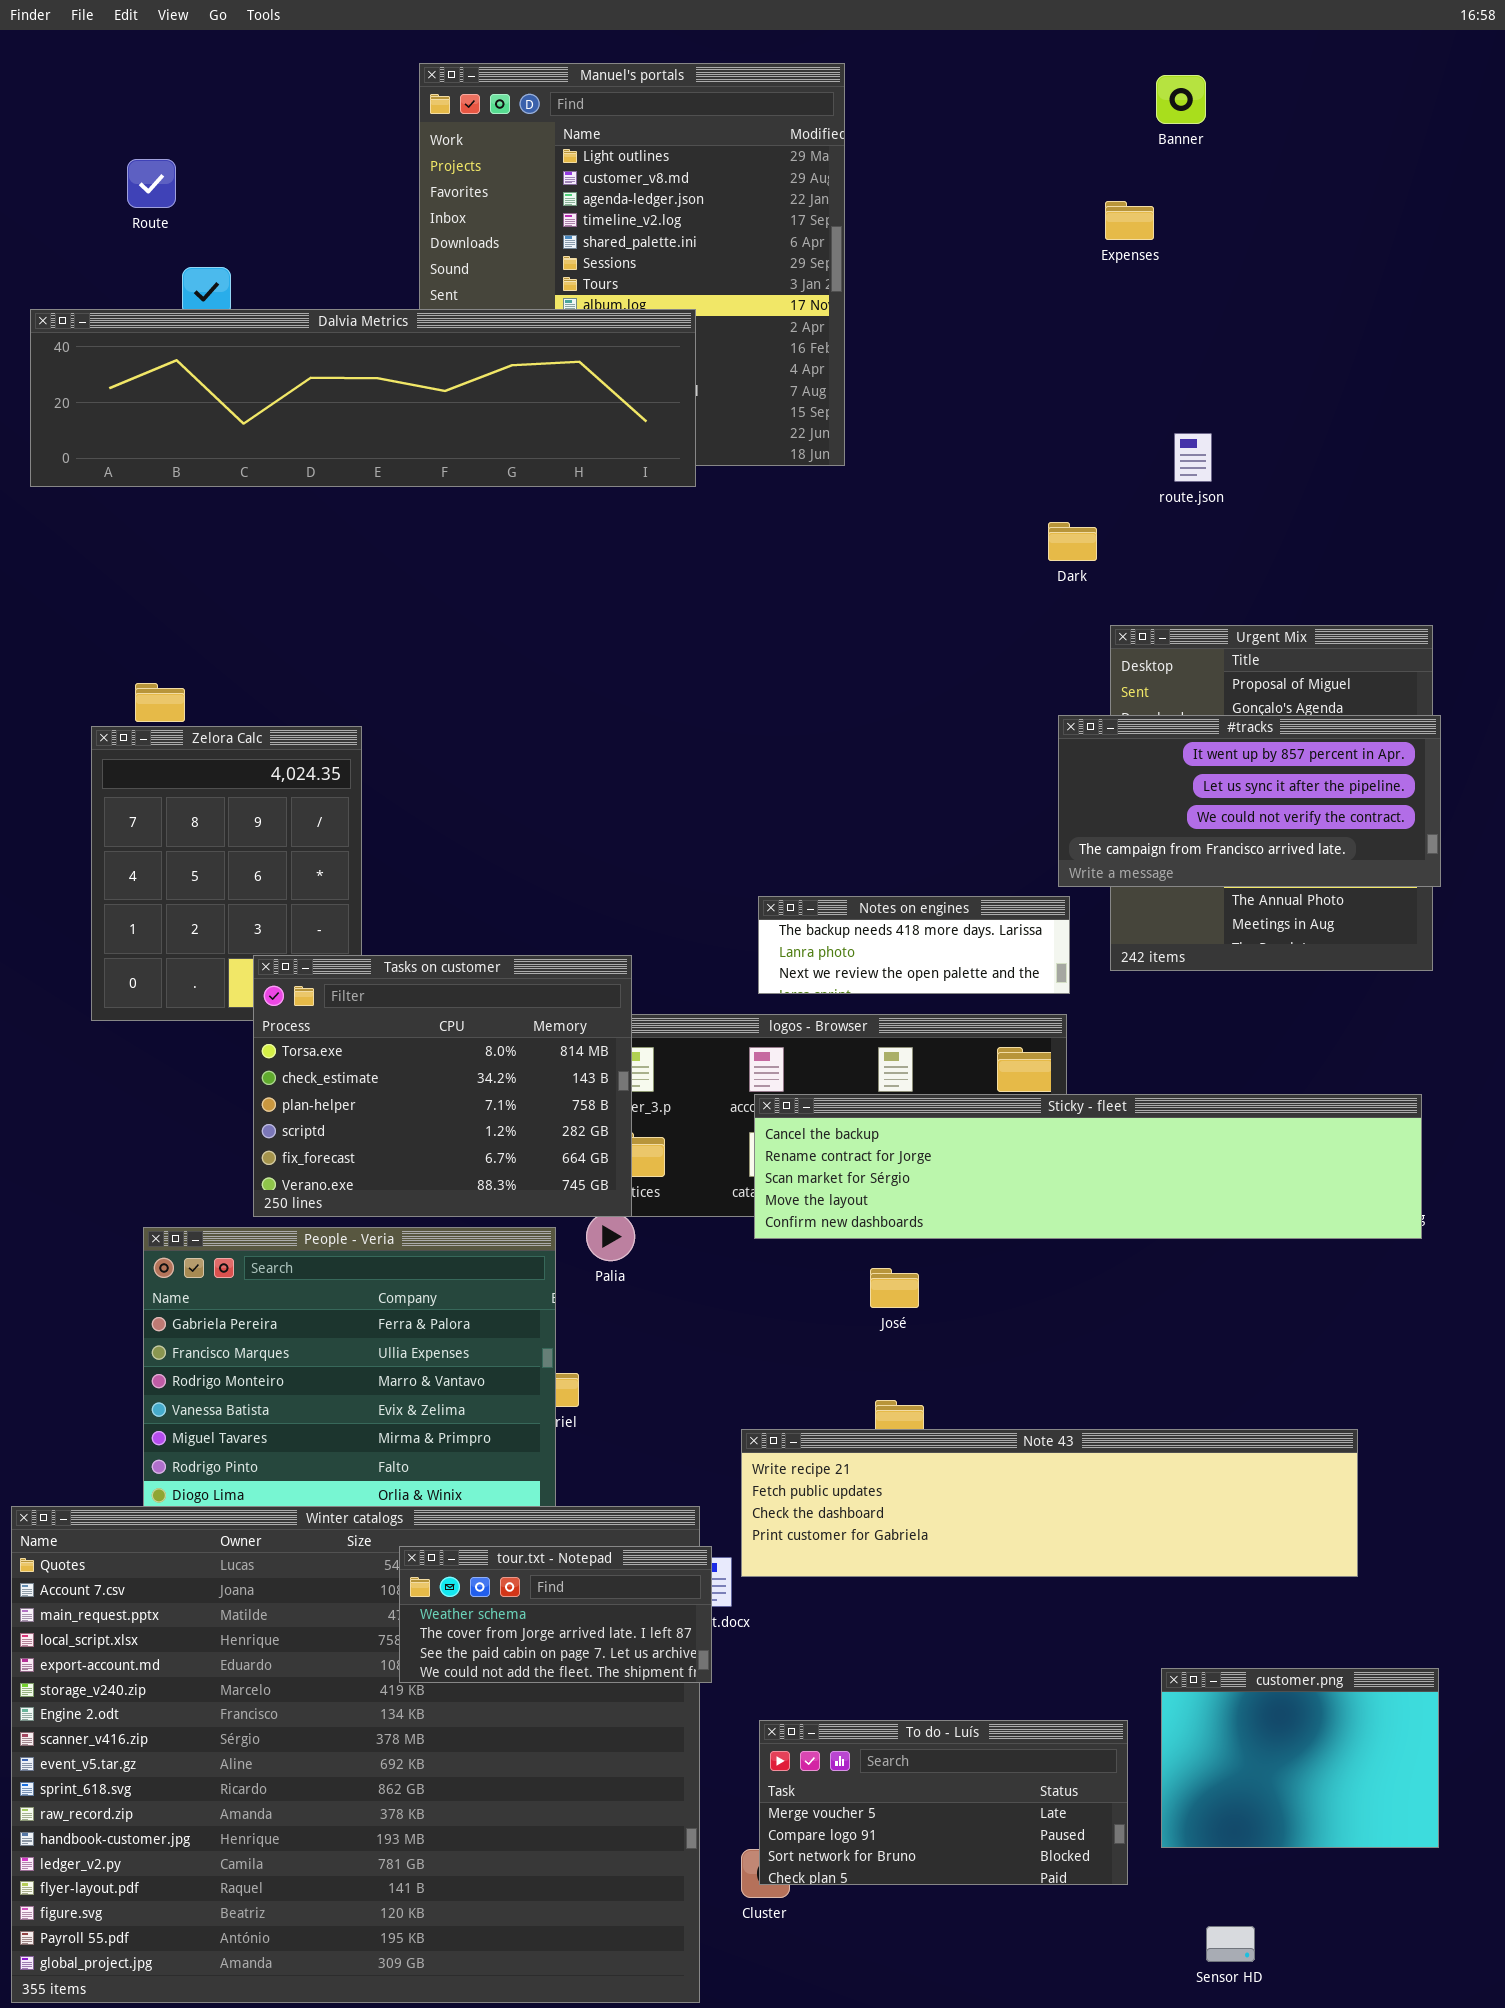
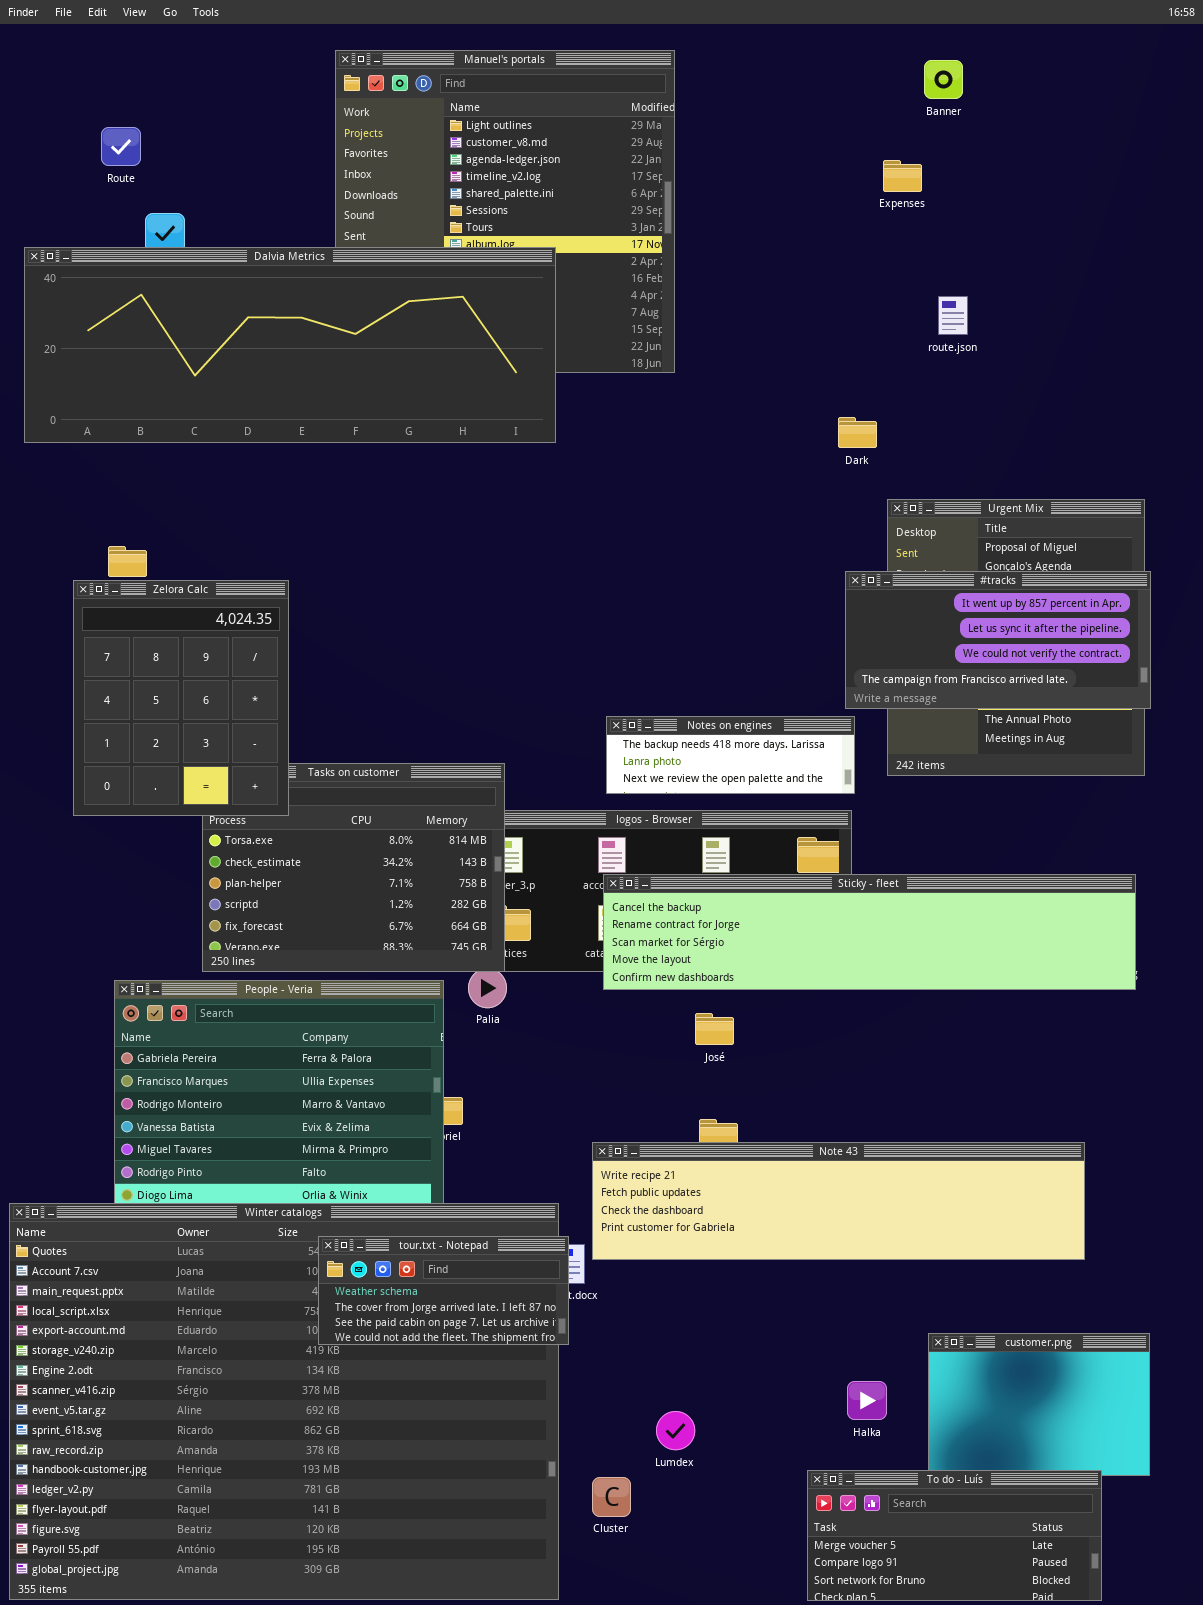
Dalvia Metrics: [30,309,696,487] -> [24,247,556,443], resized
route.json: [1174,433,1212,482] -> [938,296,968,335], moved
Zelora Calc: [91,726,362,1021] -> [73,580,289,816], raised
To do - Luís: [759,1720,1128,1885] -> [807,1470,1102,1601], moved

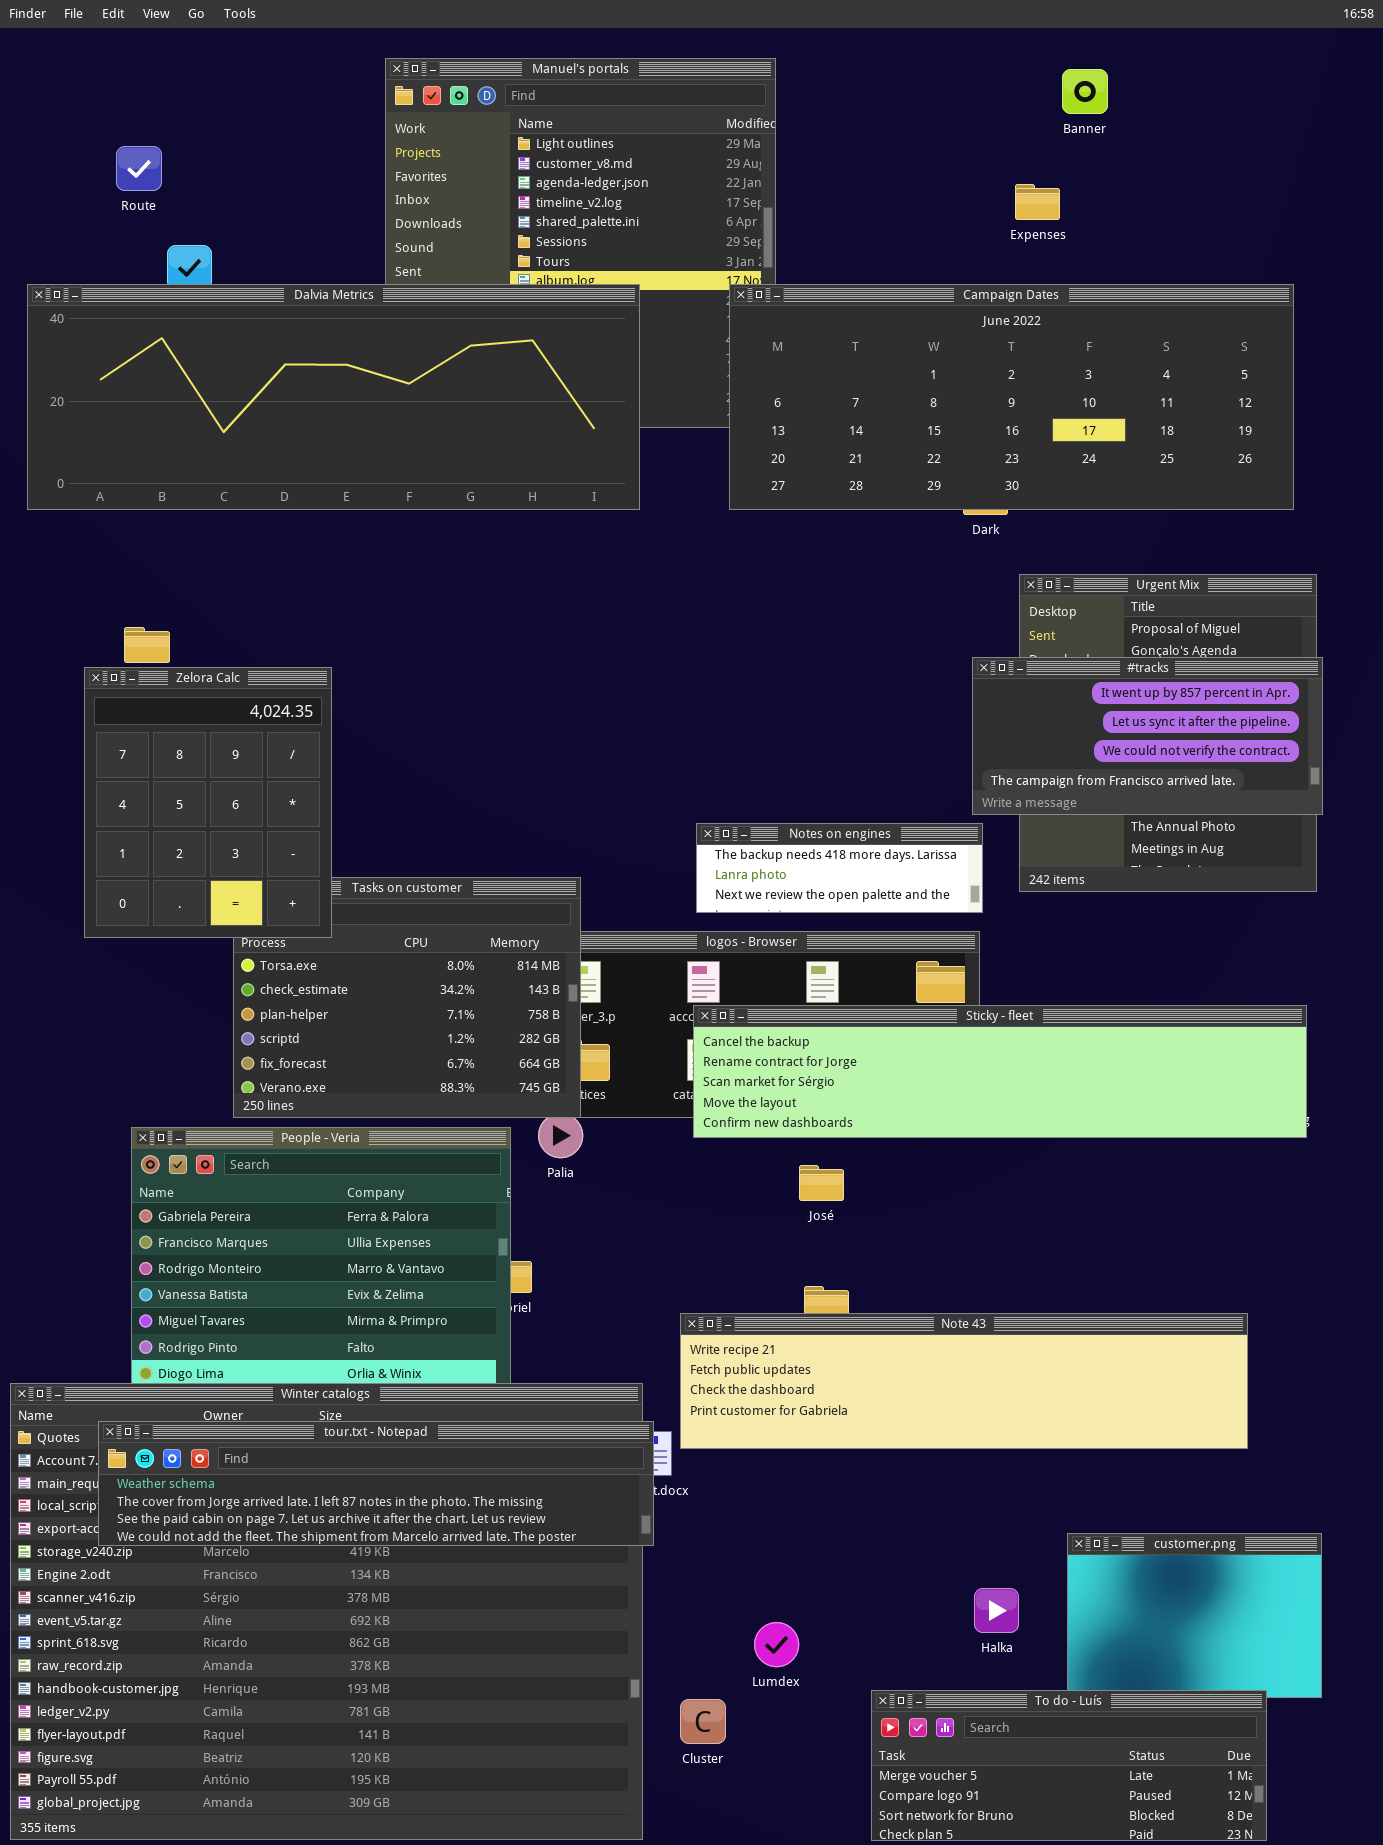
Campaign Dates: none -> [729,284,1294,510], opened
tour.txt - Notepad: [318,1236,569,1345] -> [98,1421,654,1546], resized
To do - Luís: [807,1470,1102,1601] -> [871,1690,1267,1841], resized

